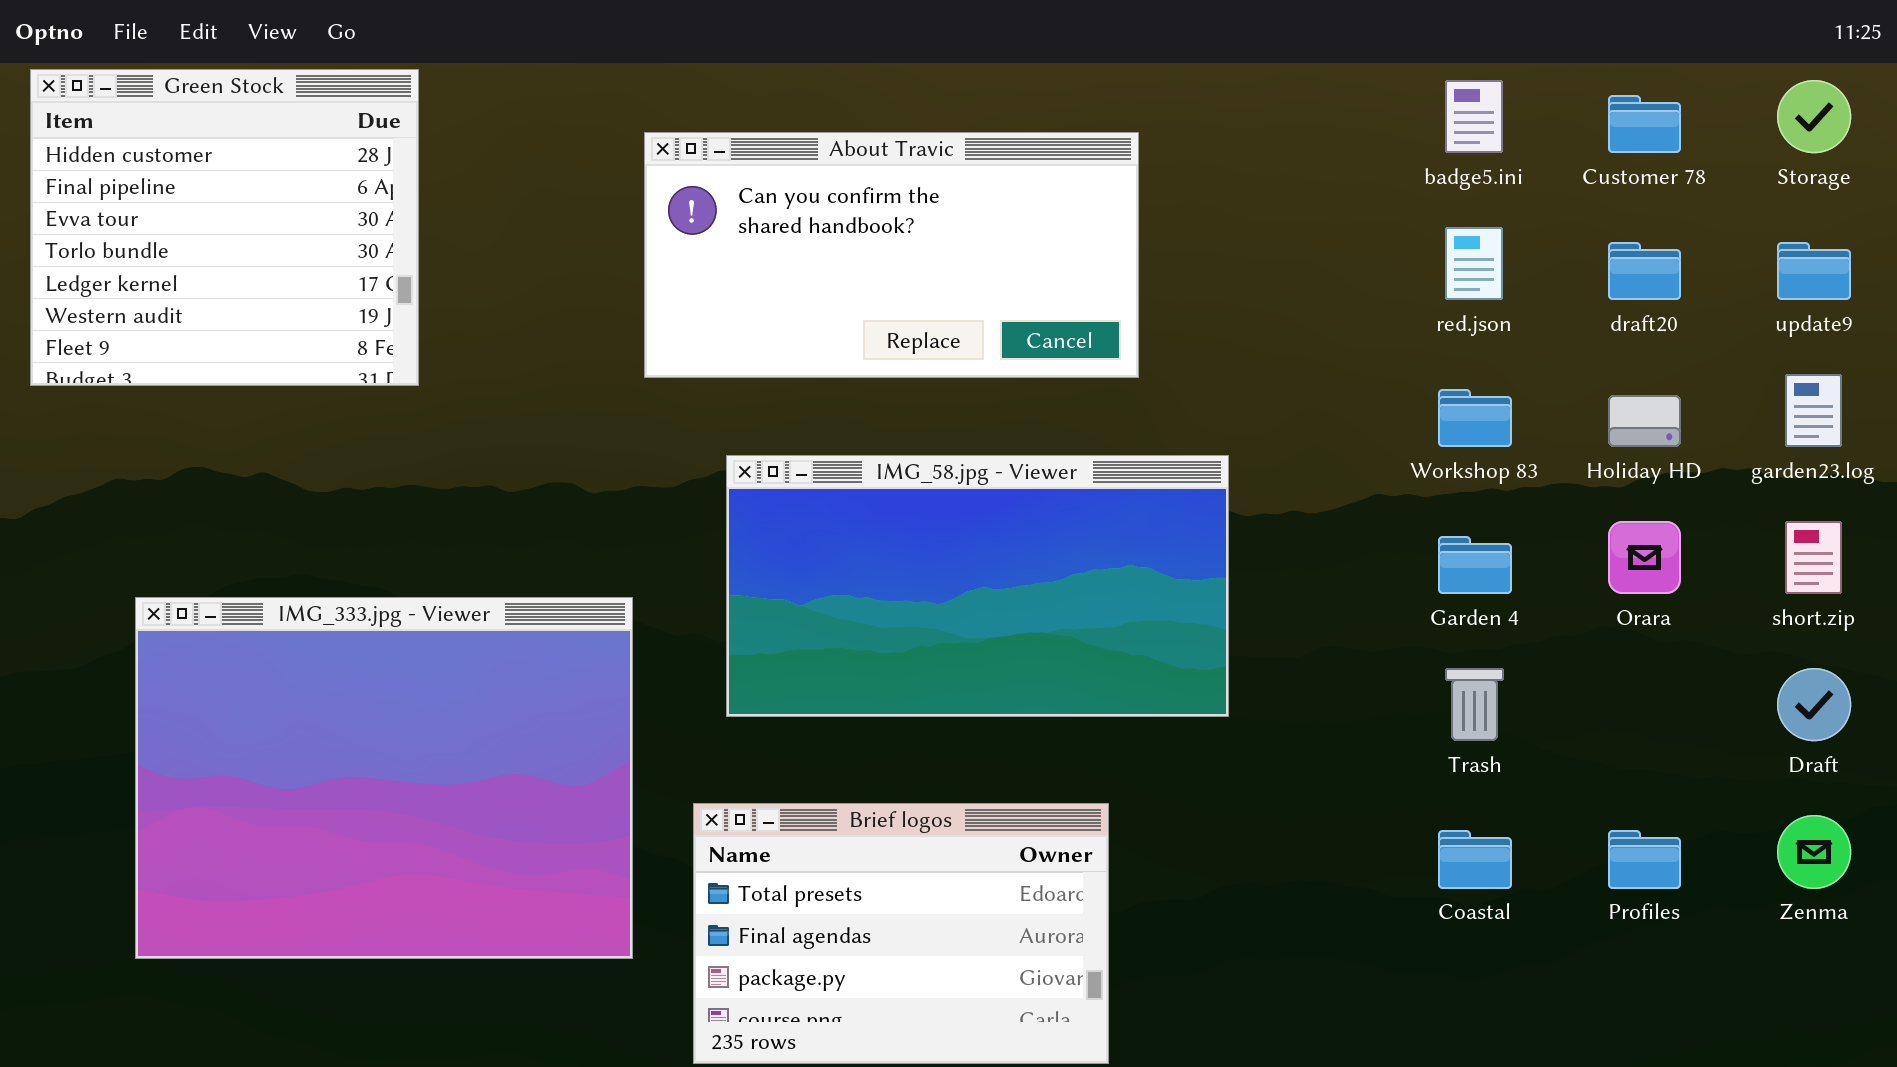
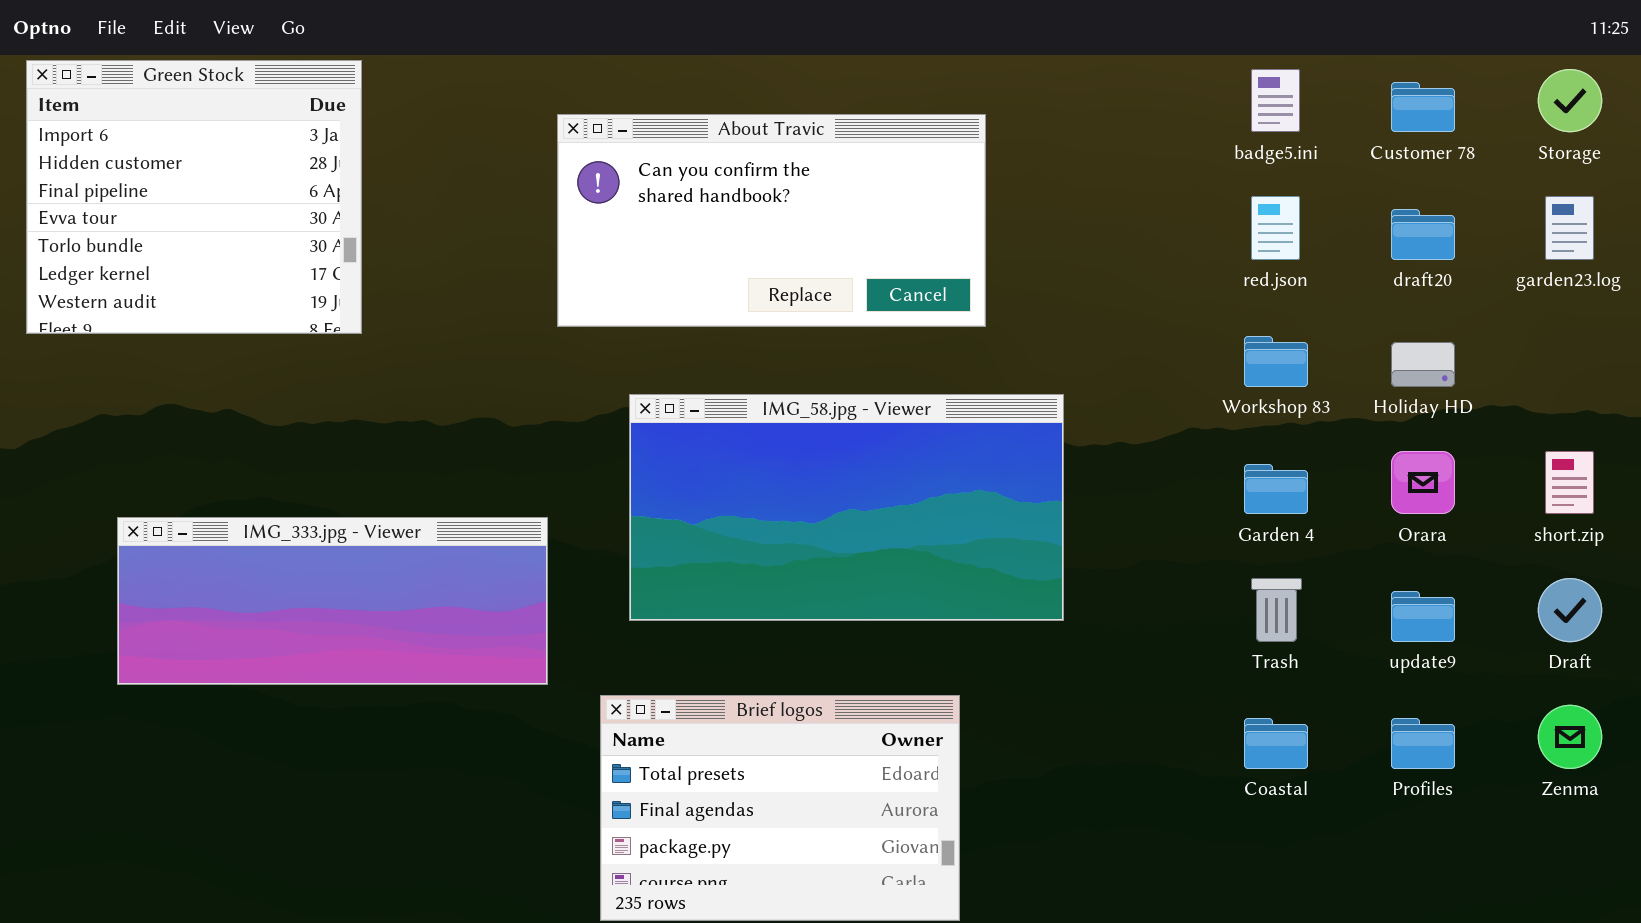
Green Stock: [30,69,419,386] -> [26,60,362,334], scrolled up 1 row
update9: [1777,242,1851,300] -> [1391,591,1455,642], moved
garden23.log: [1785,374,1842,447] -> [1545,196,1594,260], moved
IMG_333.jpg - Viewer: [135,597,633,959] -> [117,517,548,685], resized

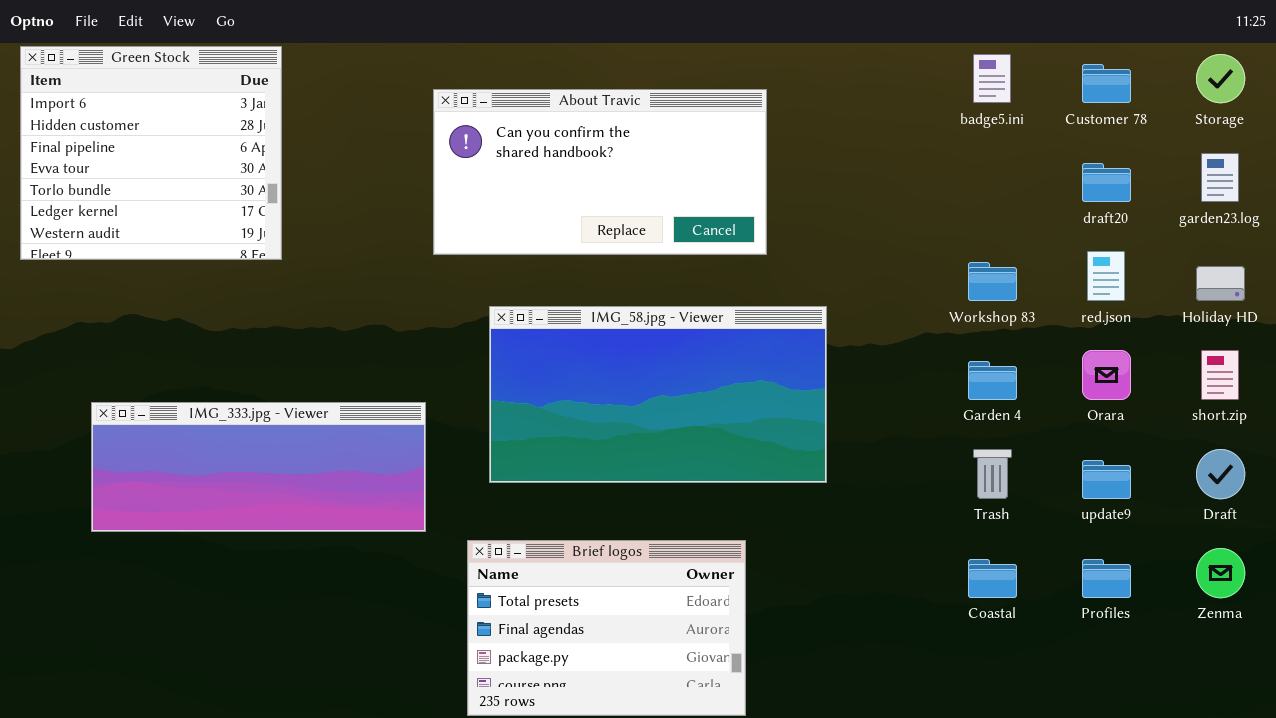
red.json: [1251,196,1300,260] -> [1087,251,1125,301], moved
Holiday HD: [1391,342,1455,387] -> [1196,266,1245,301], moved

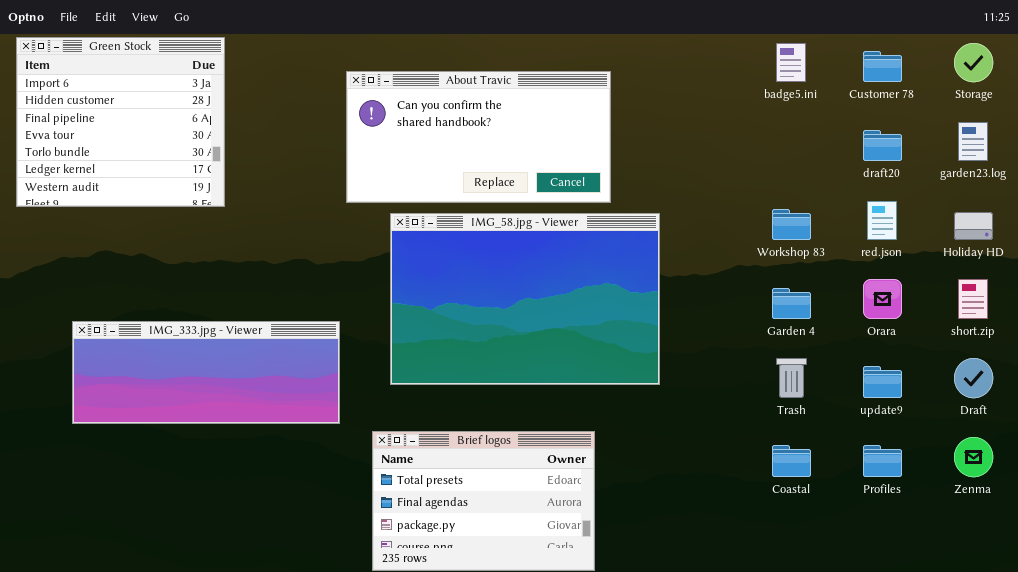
IMG_58.jpg - Viewer: [489,306,827,483] -> [390,213,660,385], resized

